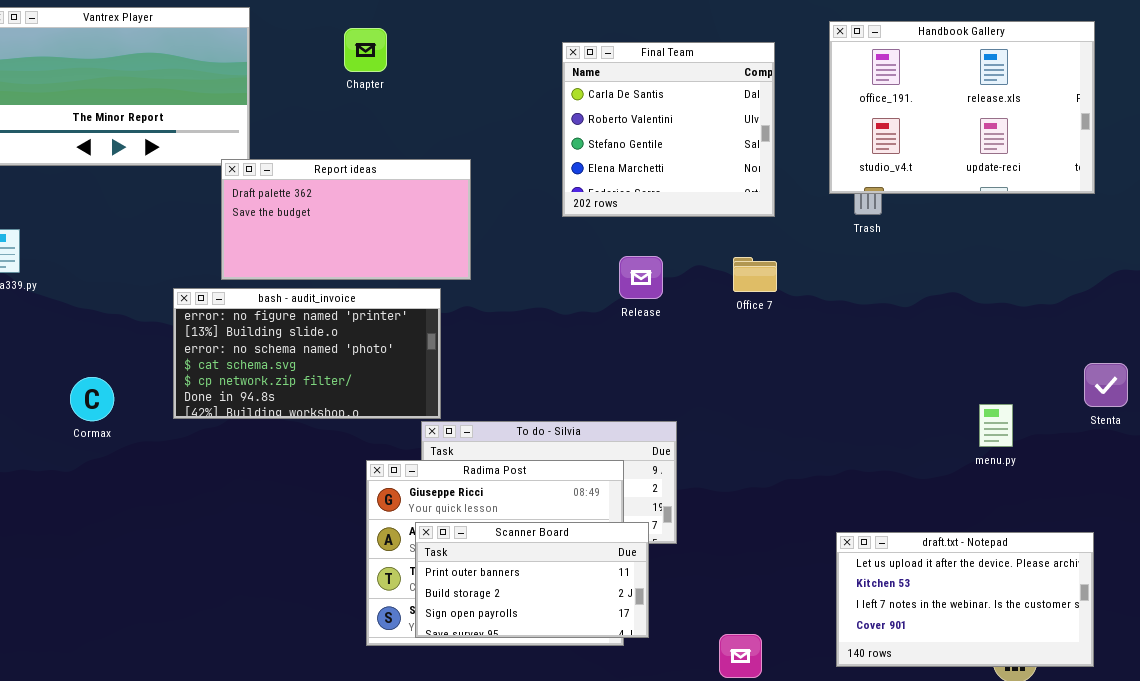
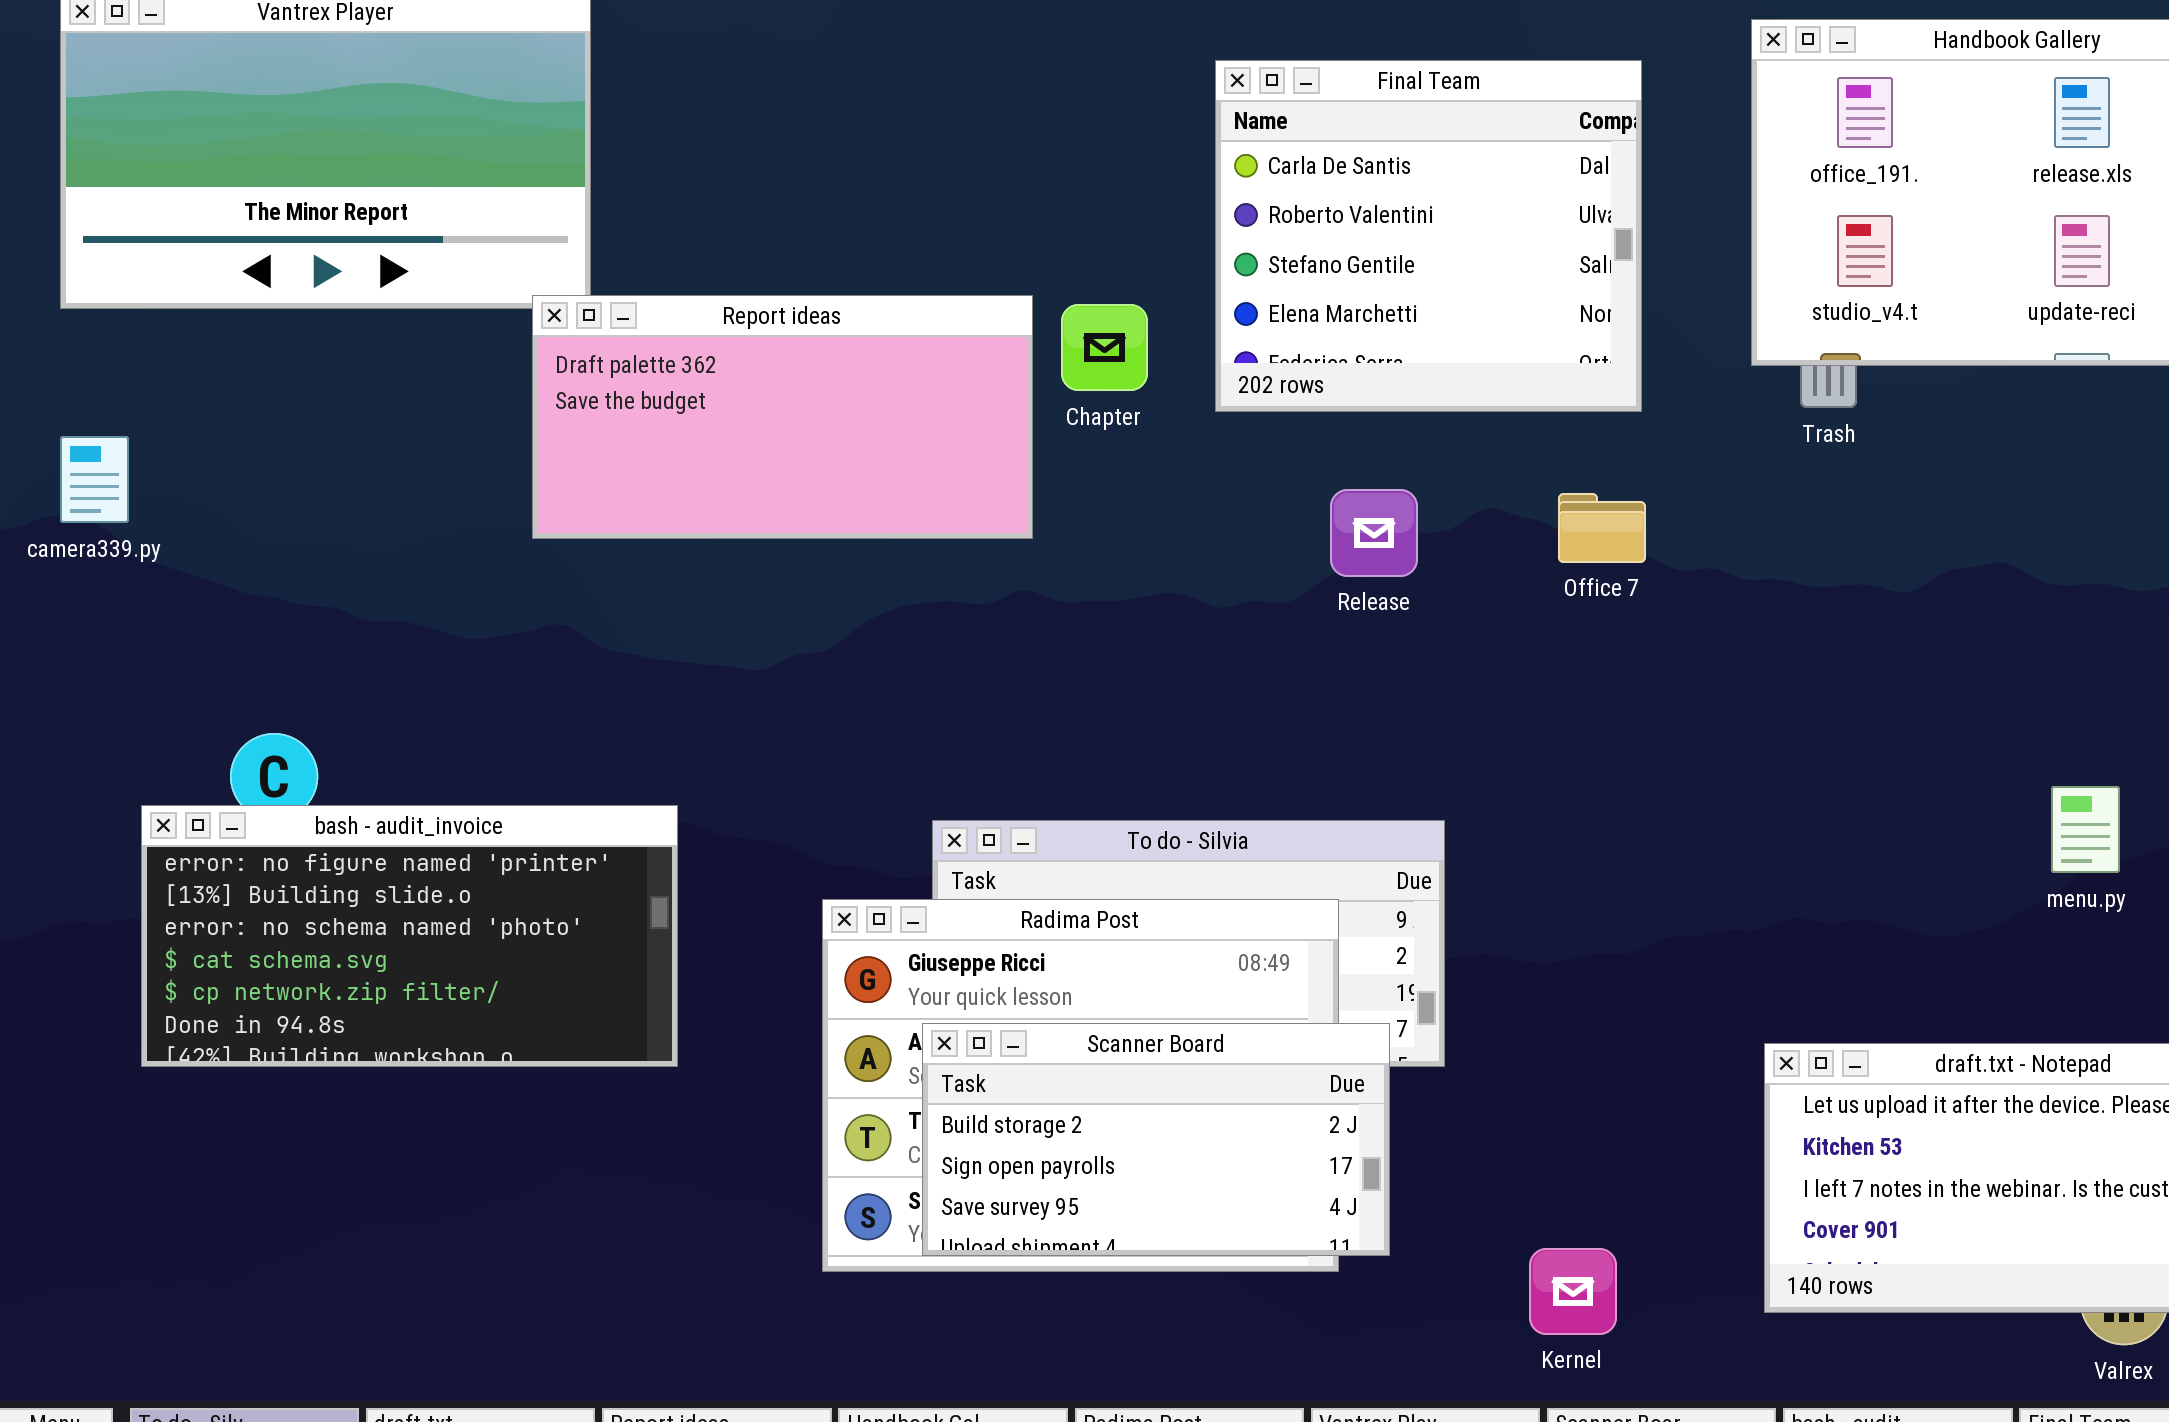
Chapter: [344,28,387,72] -> [1061,304,1148,391], moved
bash - audit_invoice: [173,288,441,419] -> [141,805,678,1067], moved
Scanner Board: [415,522,649,638] -> [922,1023,1390,1256], scrolled down 1 row

